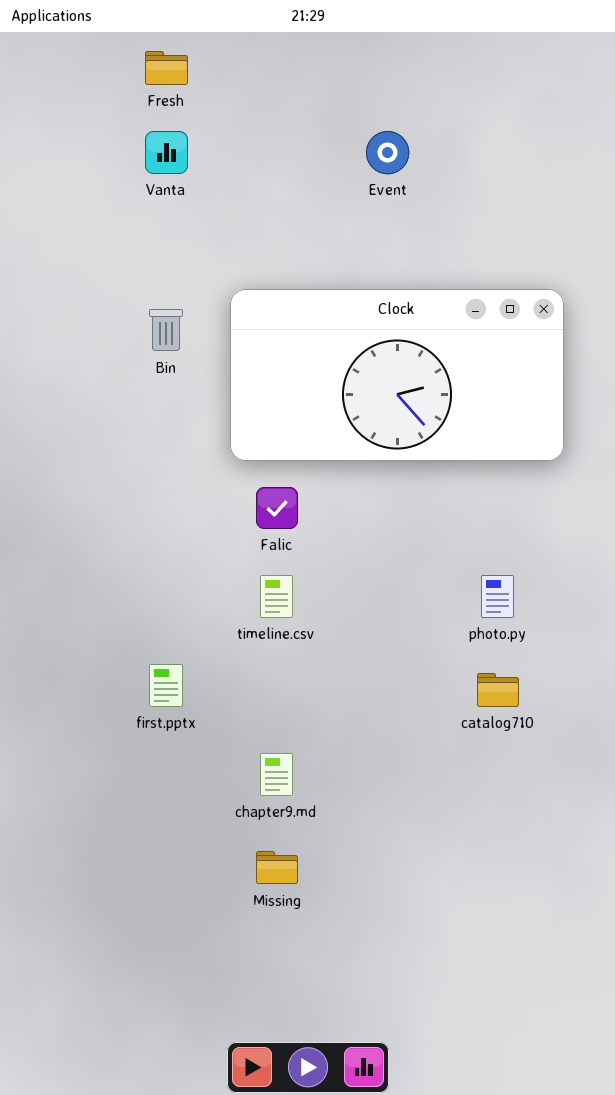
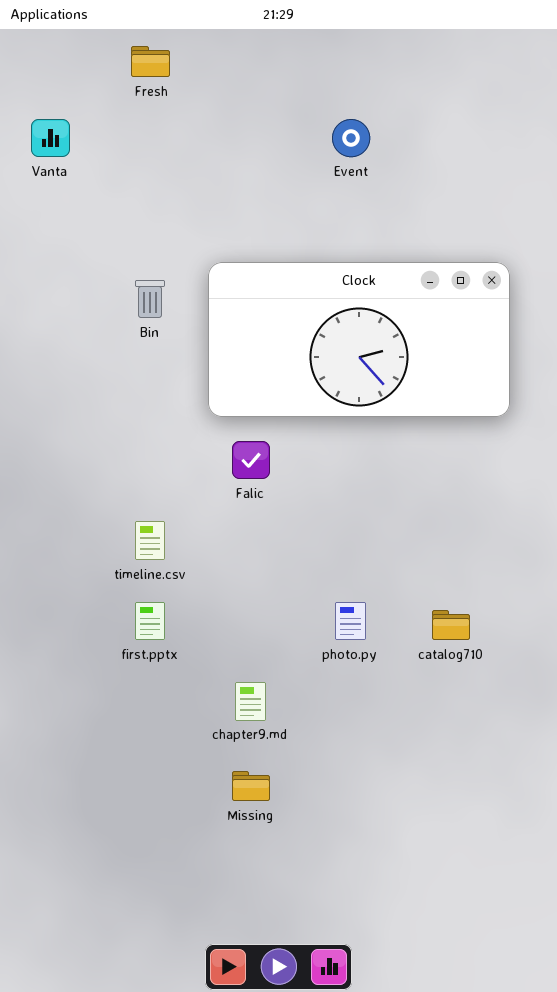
Vanta: [145,131,188,174] -> [31,119,70,157], moved
timeline.csv: [260,575,293,618] -> [135,521,165,560], moved
photo.py: [481,575,514,618] -> [335,602,366,640], moved

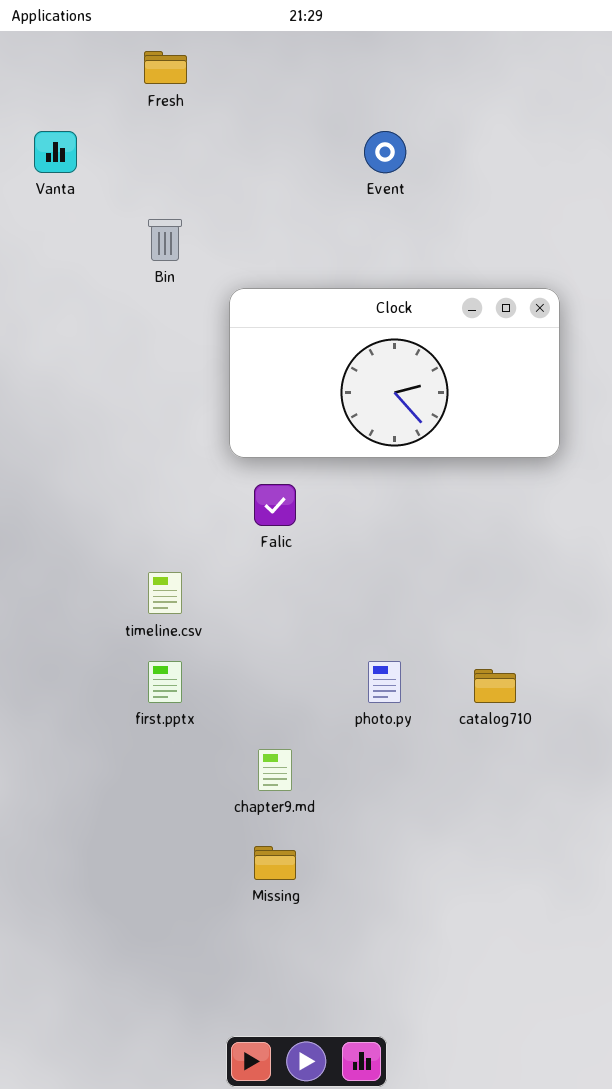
Bin: [135,280,165,318] -> [148,219,182,261], moved

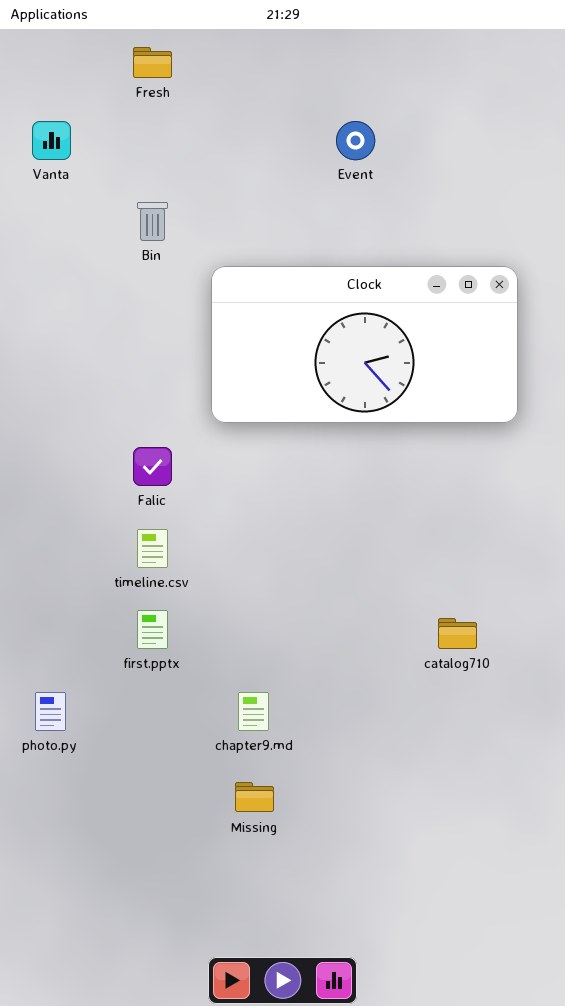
Falic: [254,484,296,526] -> [133,447,172,486], moved
photo.py: [368,661,401,703] -> [35,692,66,731], moved

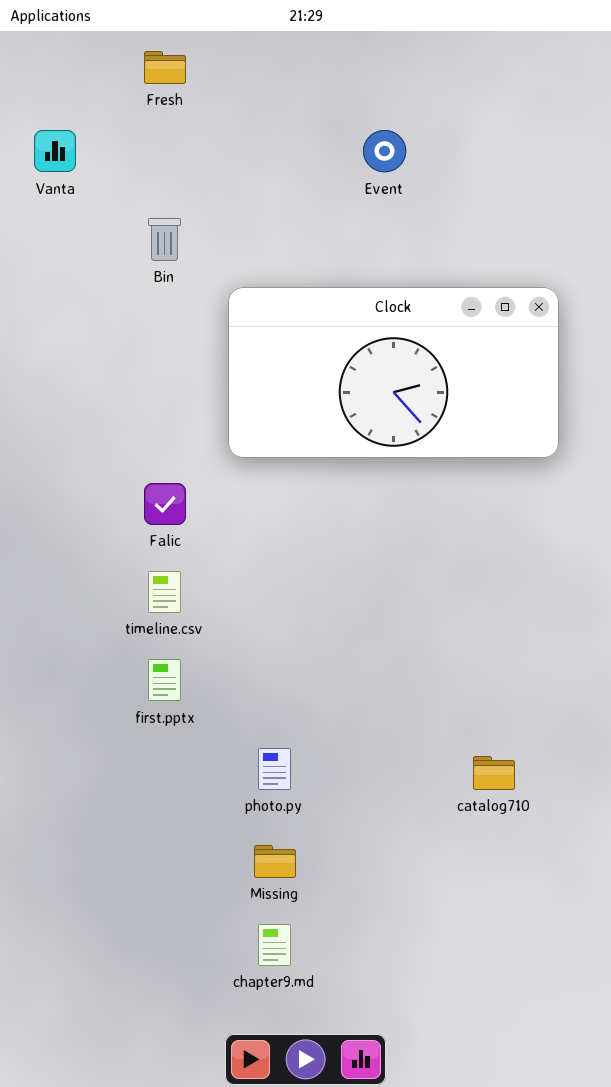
catalog710: [438,618,477,649] -> [473,756,515,790], moved
photo.py: [35,692,66,731] -> [258,748,291,790], moved
chapter9.md: [238,692,269,731] -> [258,924,291,966], moved

